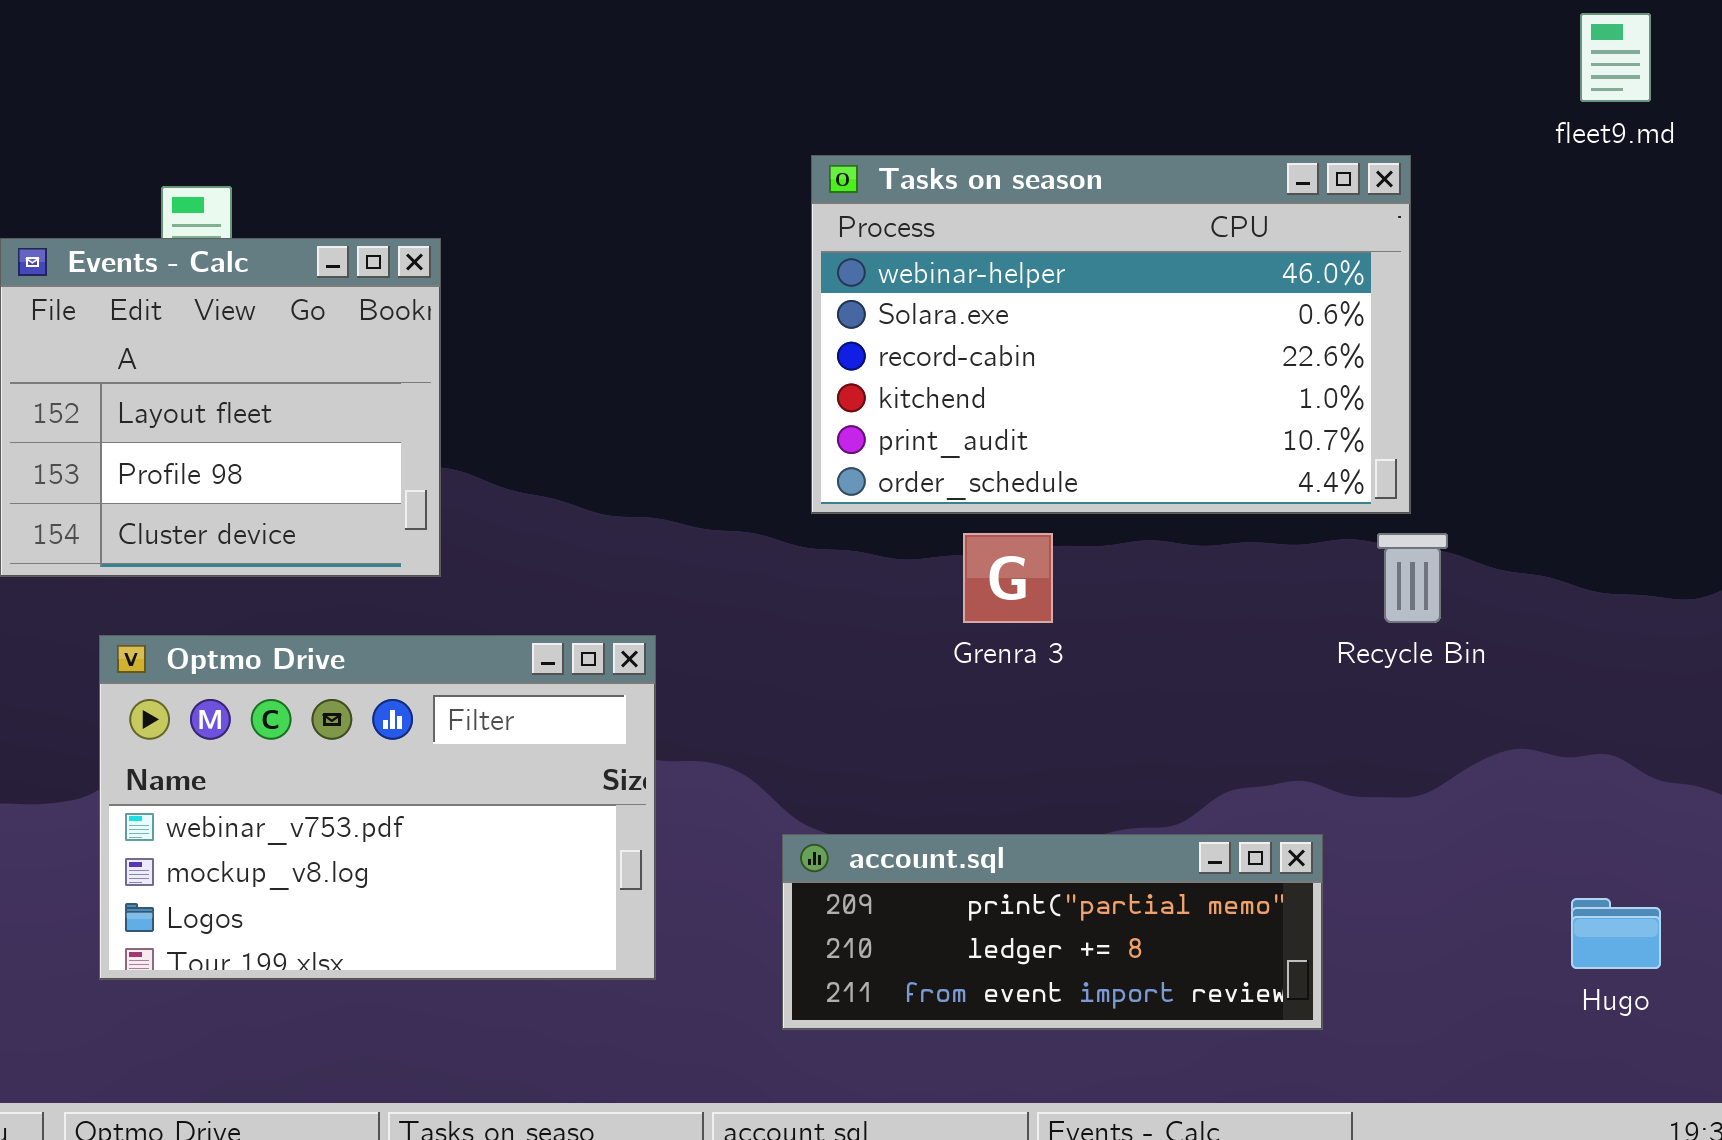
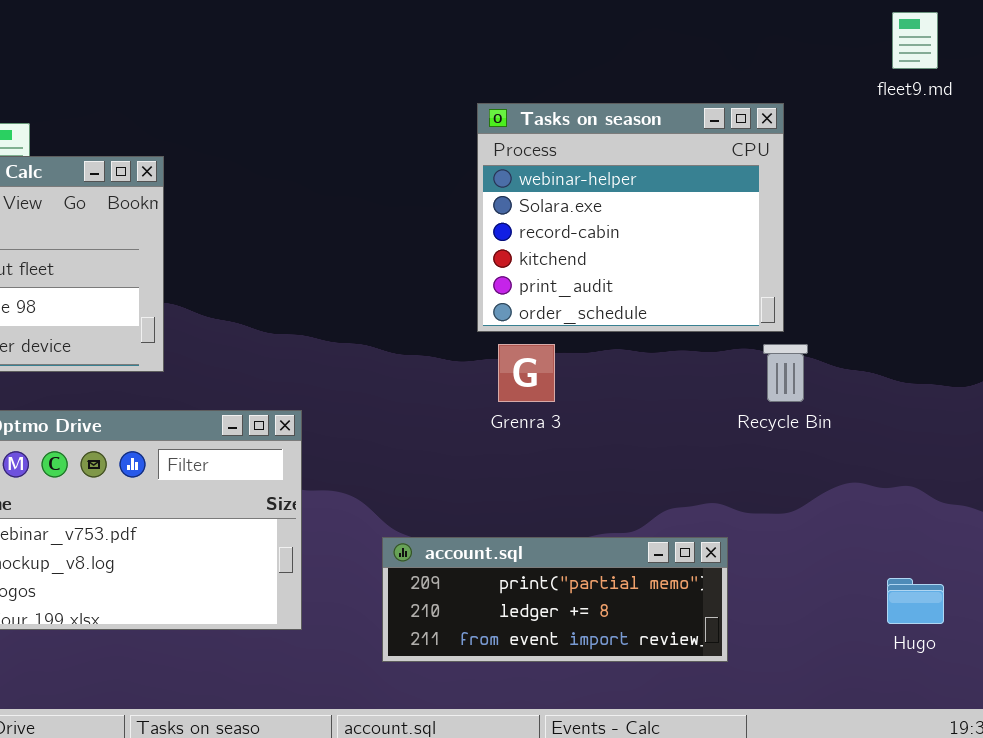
Tasks on season: [811,155,1411,514] -> [477,103,784,332], resized

